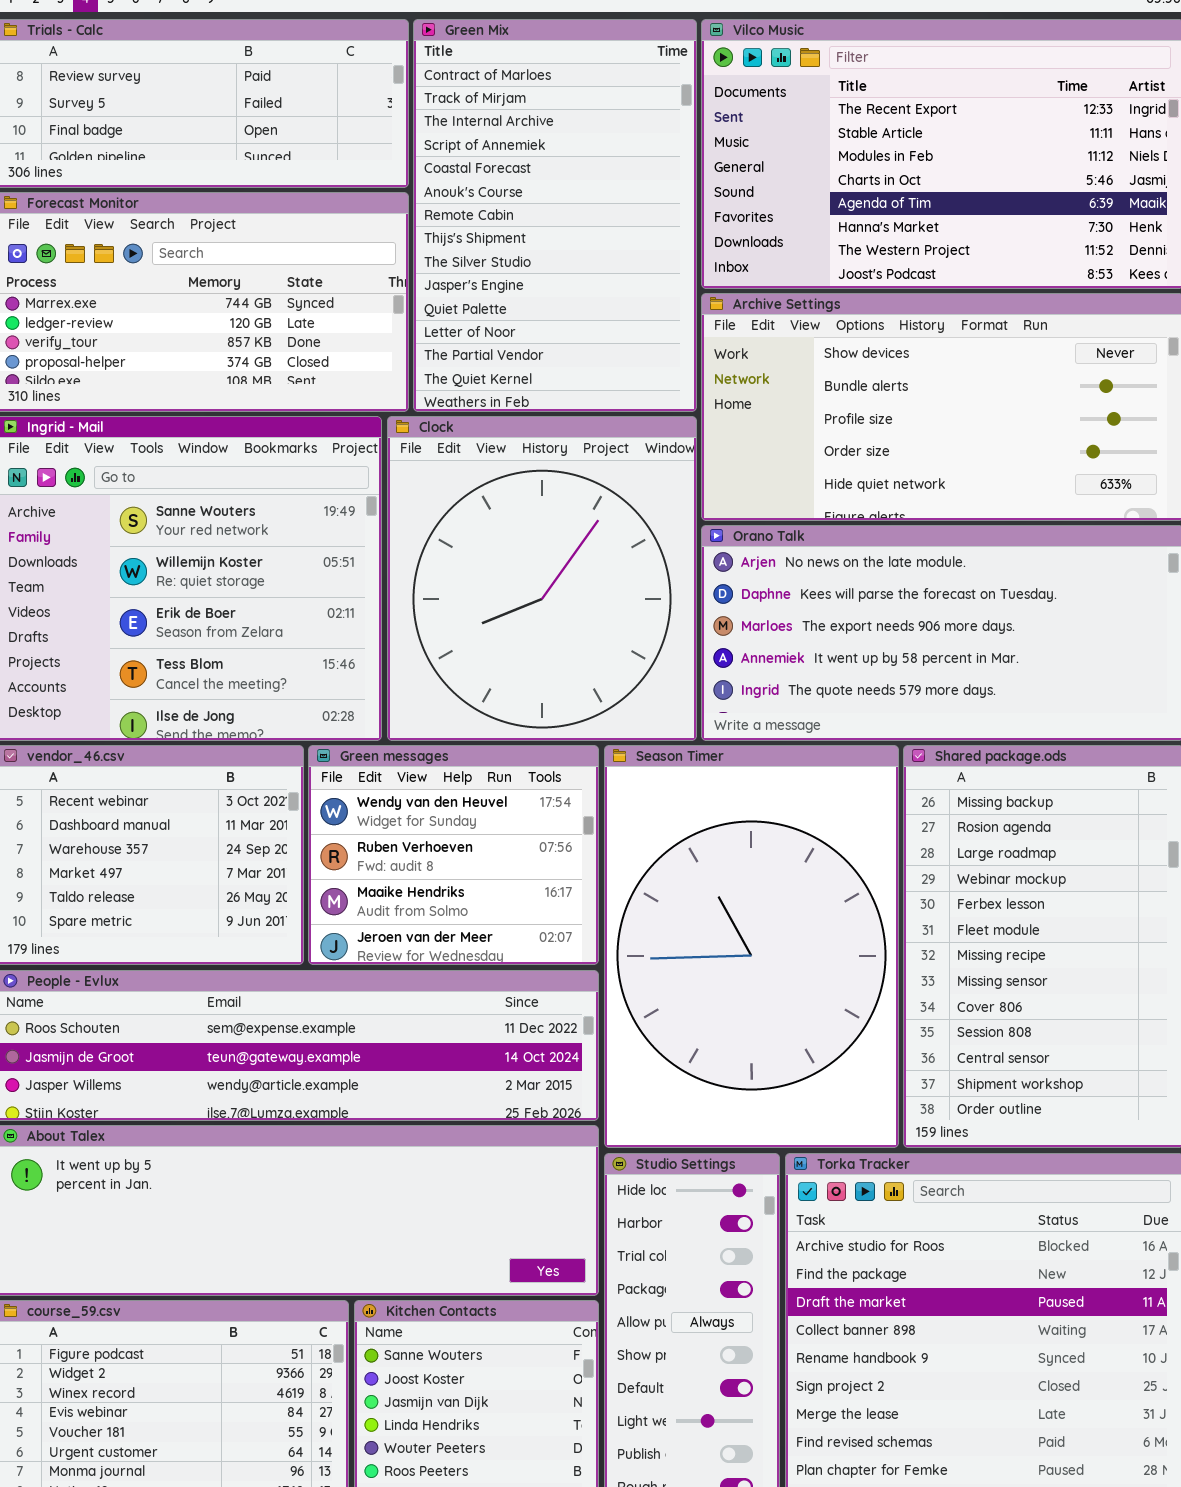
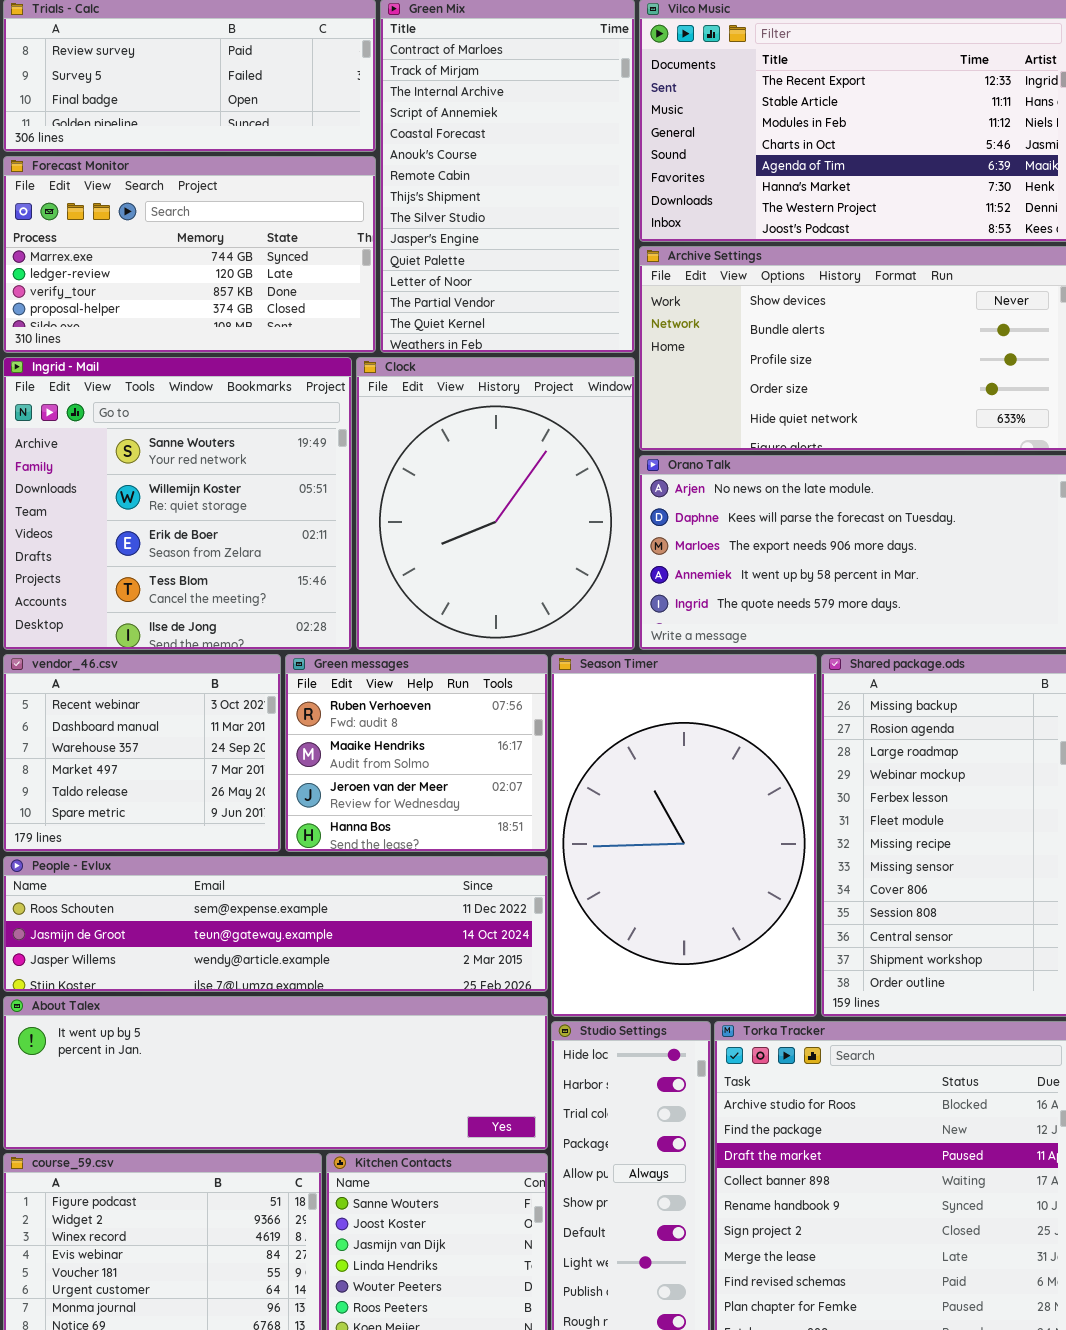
Green messages: [308,745,599,965] -> [285,654,548,852], scrolled down 1 row

